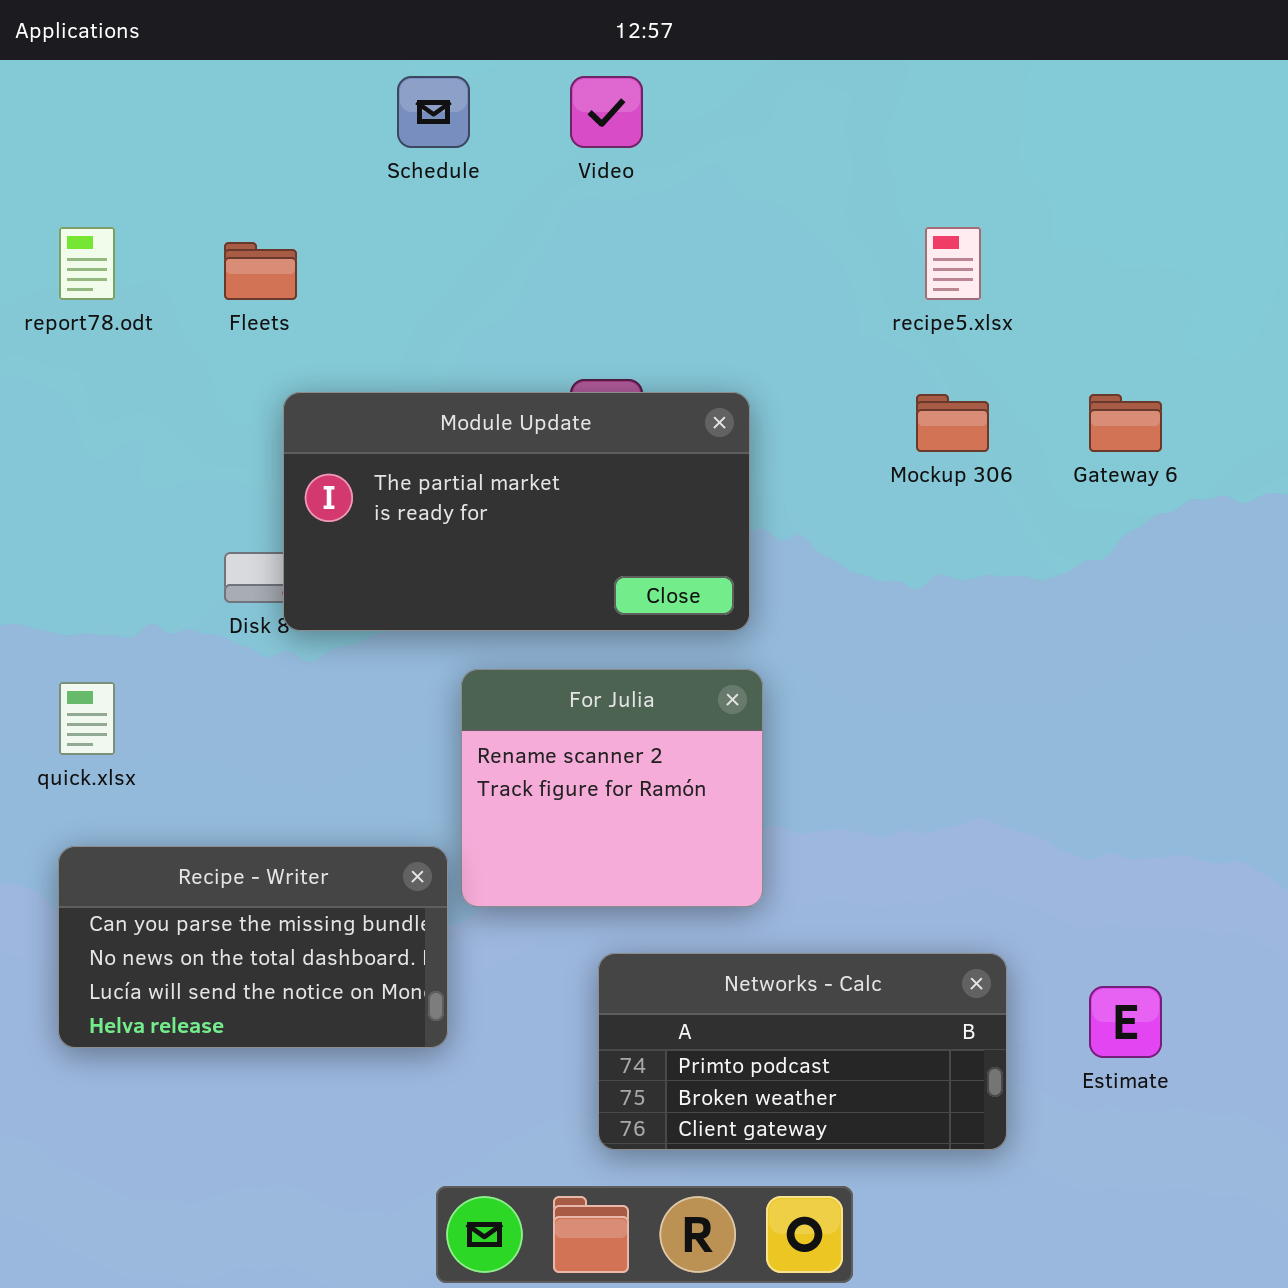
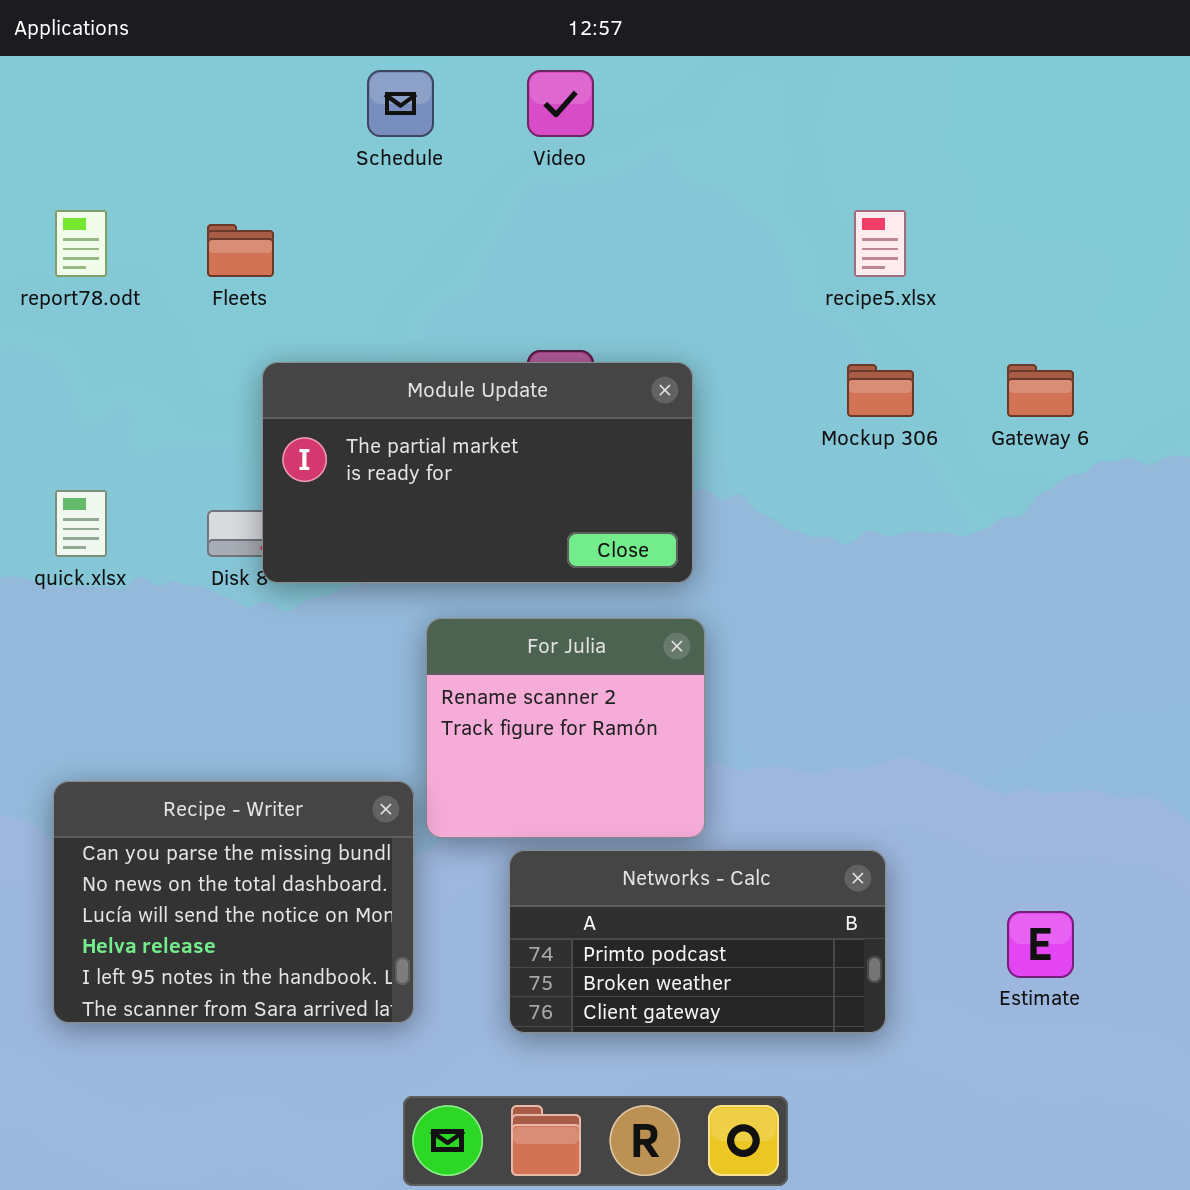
quick.xlsx: [59,682,115,755] -> [55,490,107,557], moved
Recipe - Writer: [58,846,448,1048] -> [53,781,414,1023], resized
Networks - Calc: [598,953,1007,1150] -> [509,850,886,1033], moved

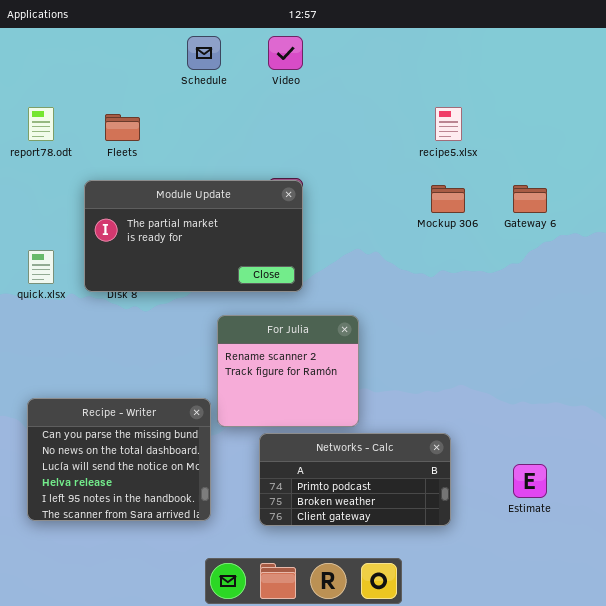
Module Update: [262,362,693,583] -> [84,180,303,292], moved

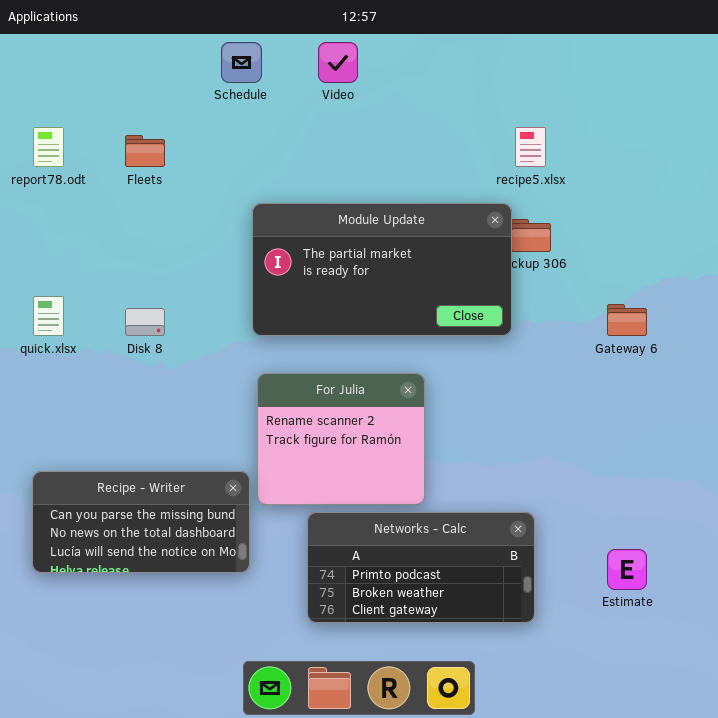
Module Update: [84,180,303,292] -> [252,203,512,336], moved
Gateway 6: [513,185,547,213] -> [607,304,647,336], moved
Recipe - Writer: [27,398,211,521] -> [32,471,250,573], resized

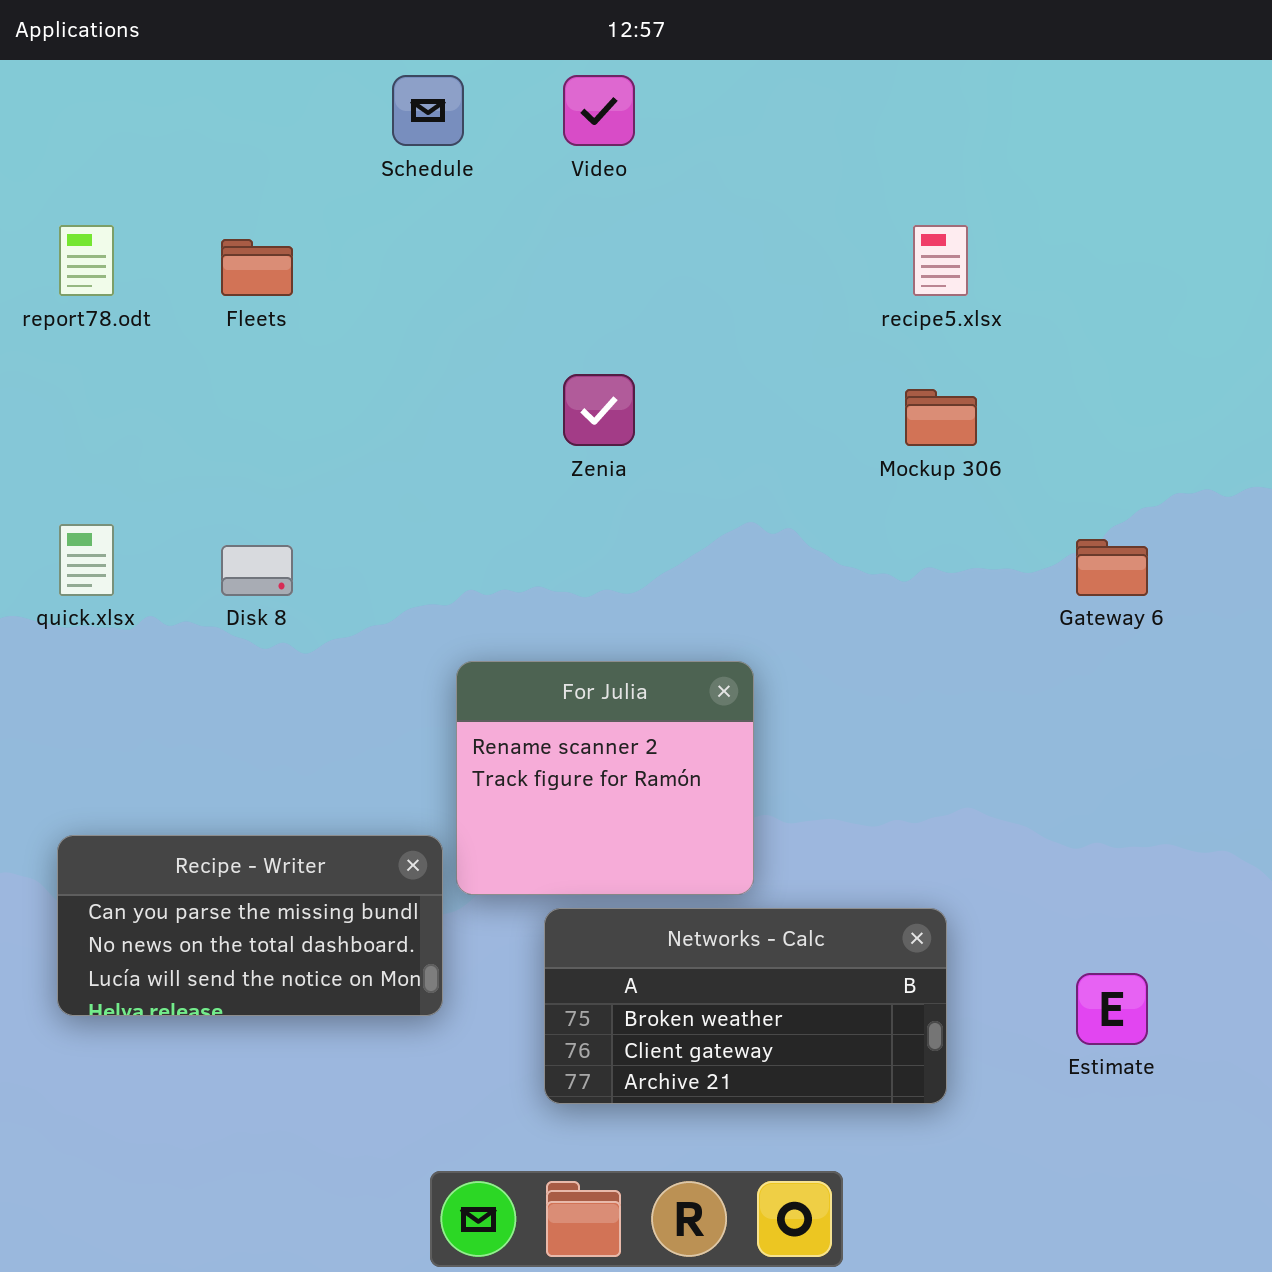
Module Update: [252,203,512,336] -> none, closed
Networks - Calc: [307,512,535,623] -> [544,908,947,1104], scrolled down 1 row

